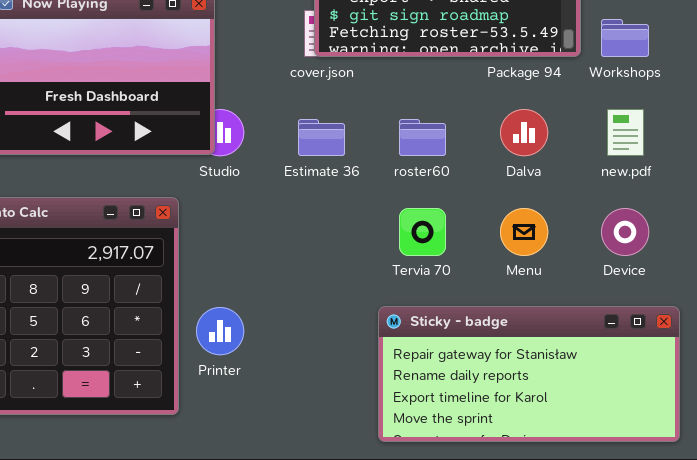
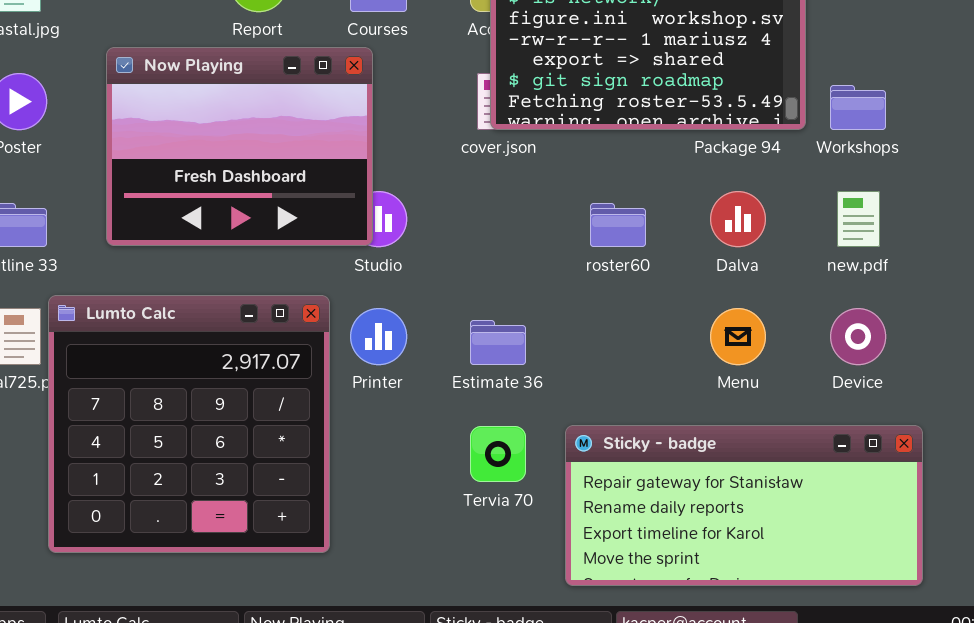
Estimate 36: [298,119,345,156] -> [470,320,526,365], moved
Tervia 70: [399,208,446,256] -> [470,426,526,482], moved
Printer: [196,307,244,355] -> [350,308,407,365], moved

